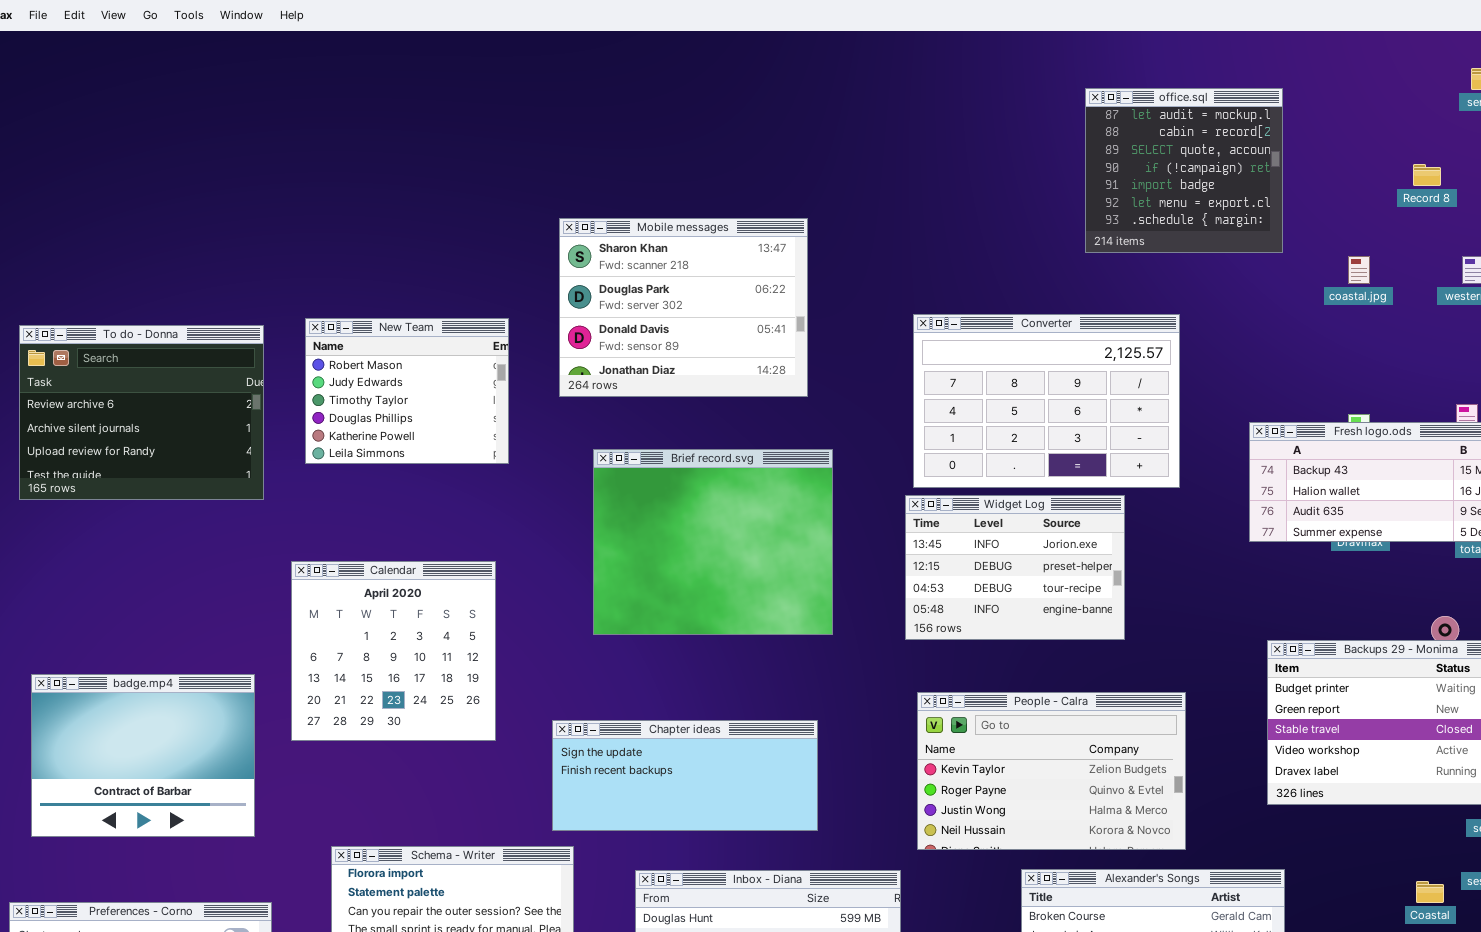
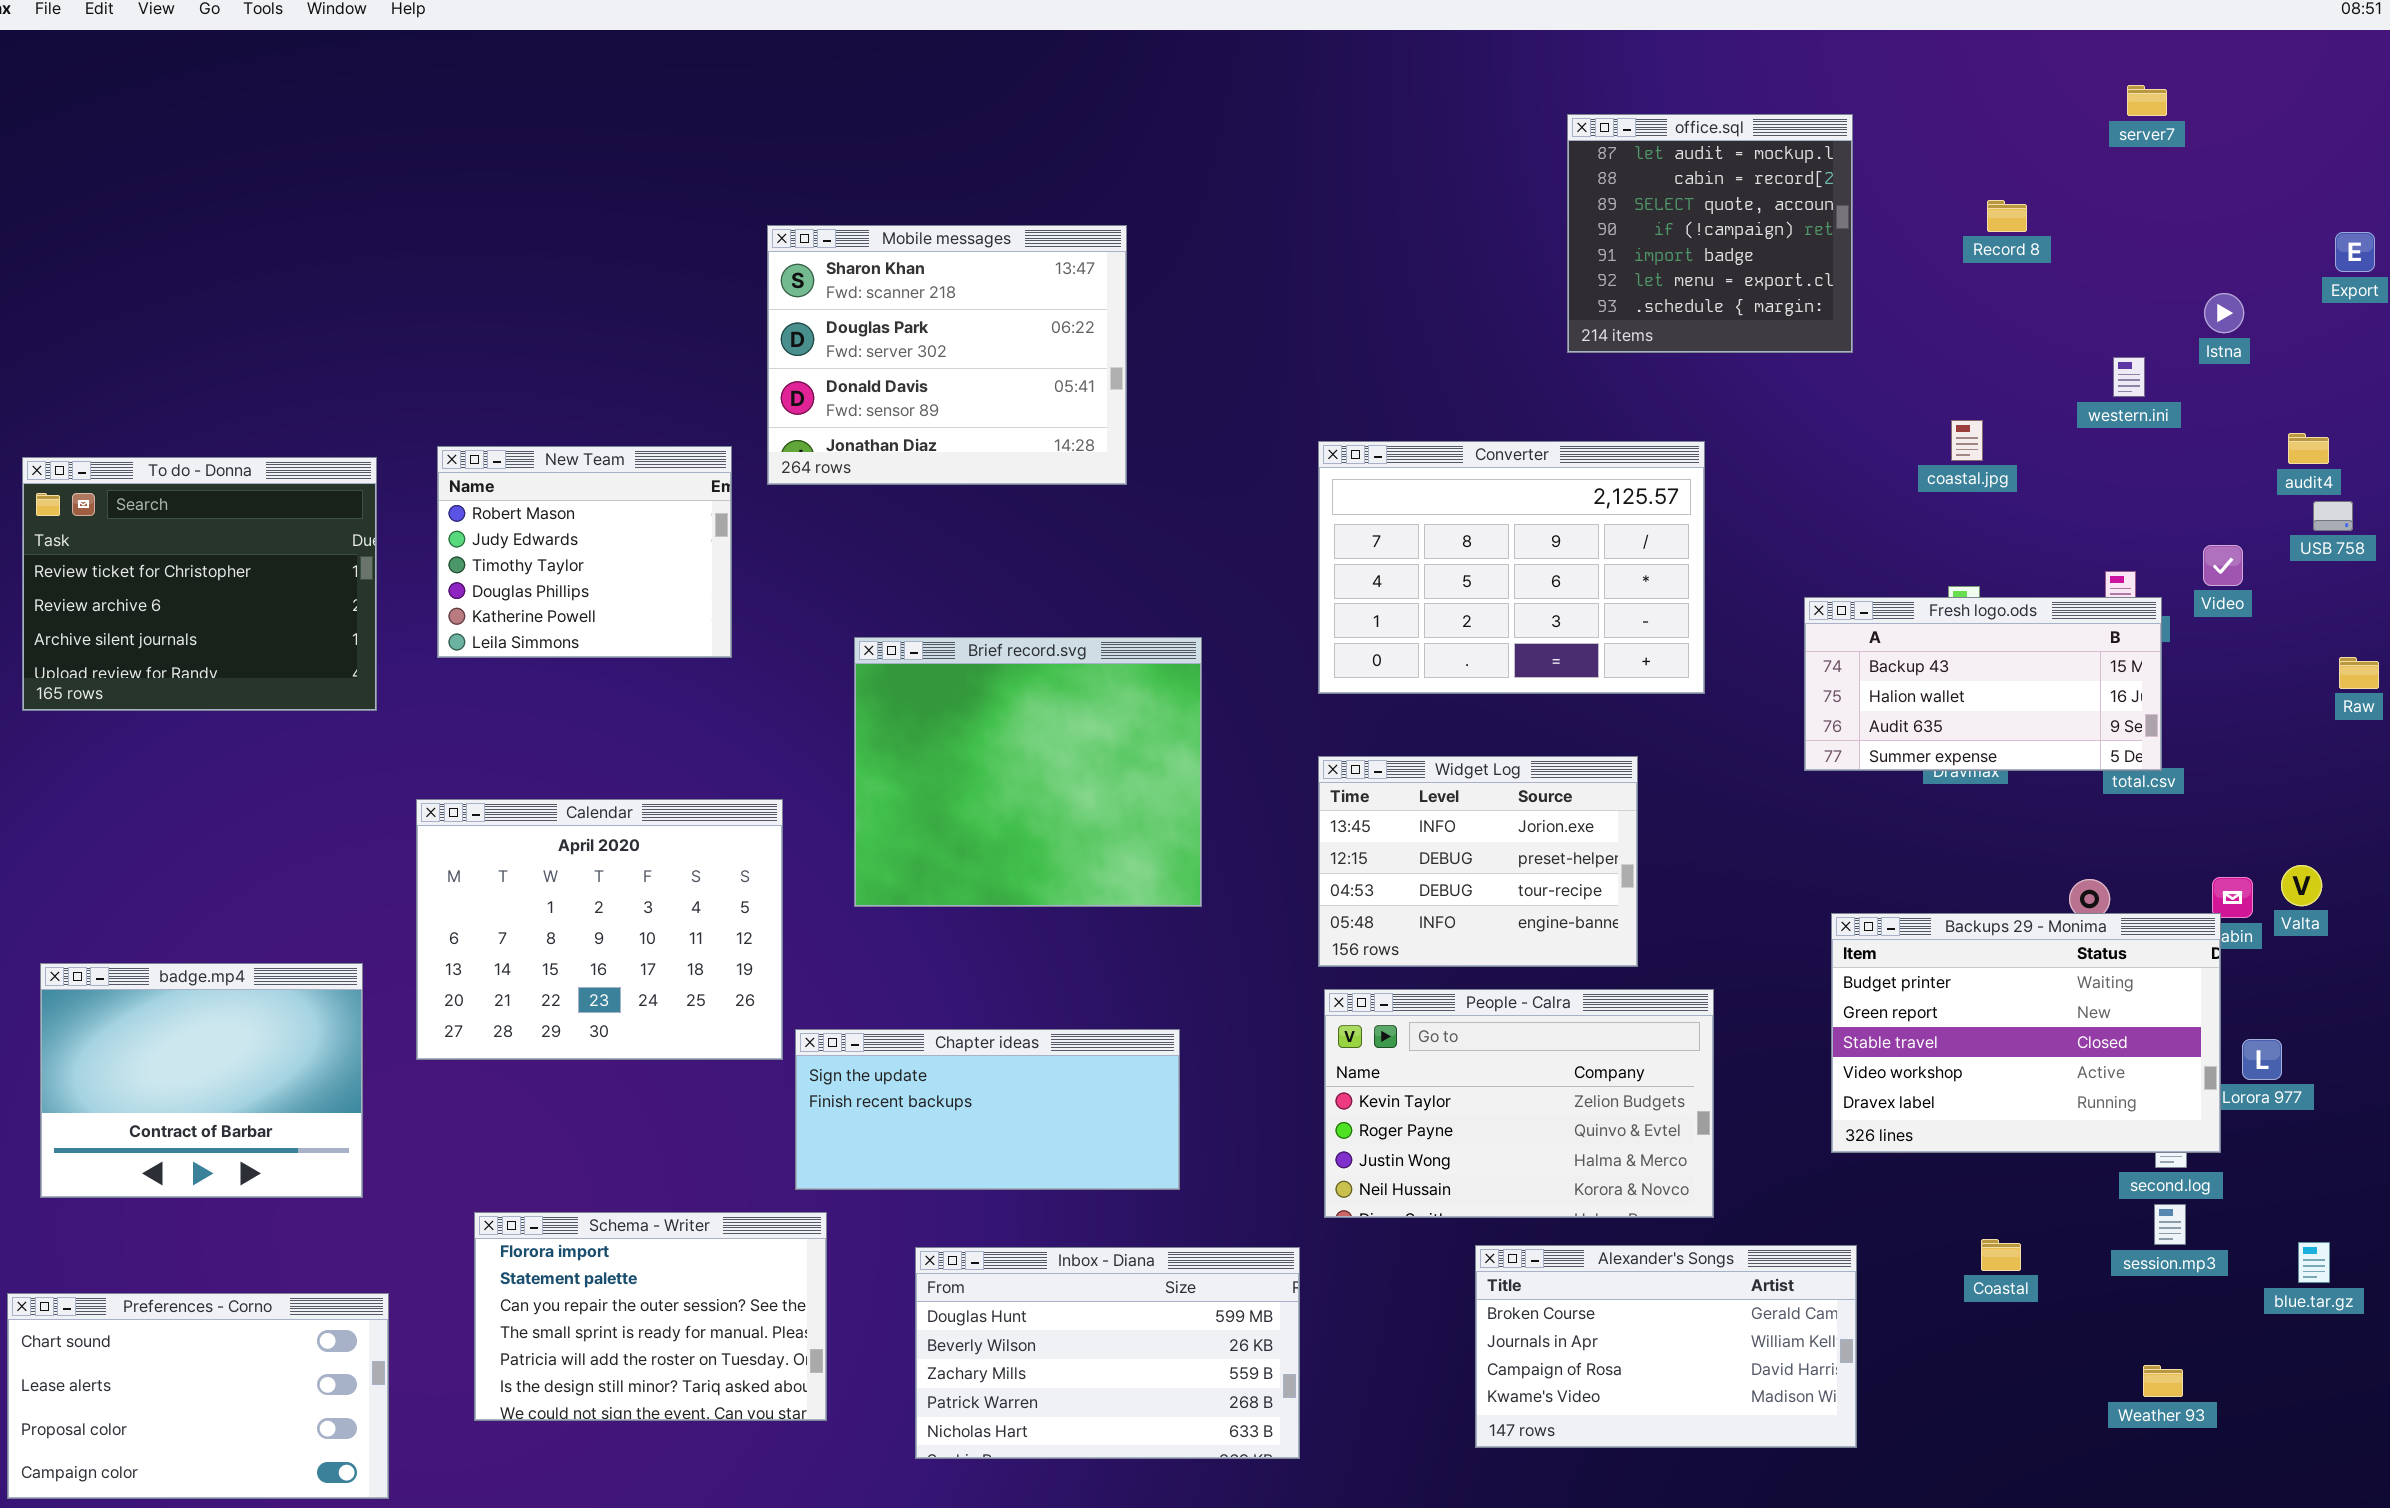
Record 8: [1413,164,1441,186] -> [1987,200,2027,232], moved
Mobile messages: [559,218,808,397] -> [767,225,1127,485], moved
coastal.jpg: [1348,256,1370,284] -> [1951,420,1983,461], moved
To do - Donna: [19,325,264,500] -> [22,457,377,711], scrolled up 1 row
Widget Log: [905,495,1125,640] -> [1318,756,1638,967], moved
Calendar: [291,561,496,741] -> [416,799,783,1060], resized
Coastal: [1416,881,1444,903] -> [1981,1239,2021,1271], moved

